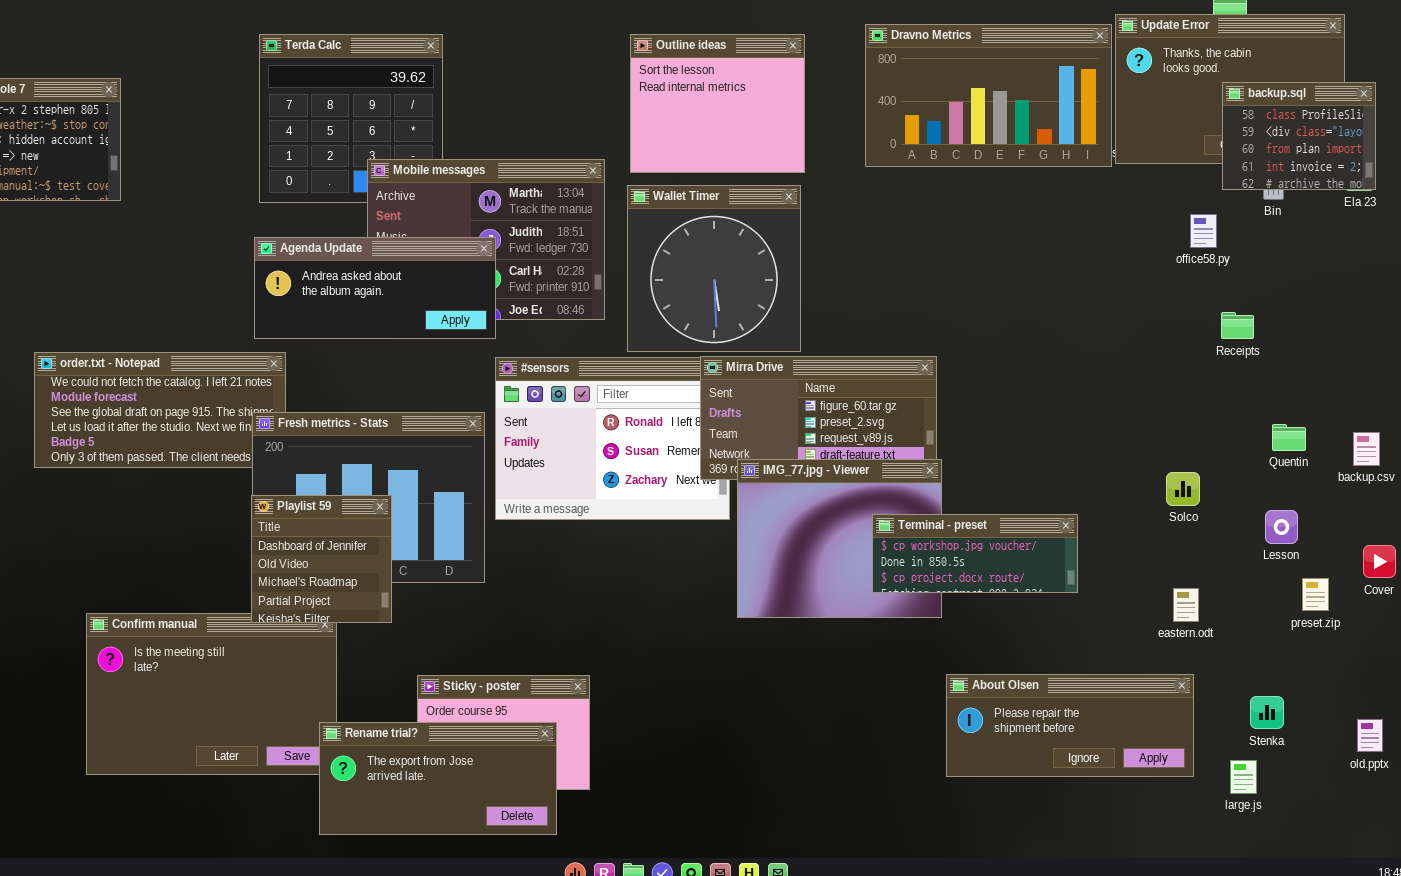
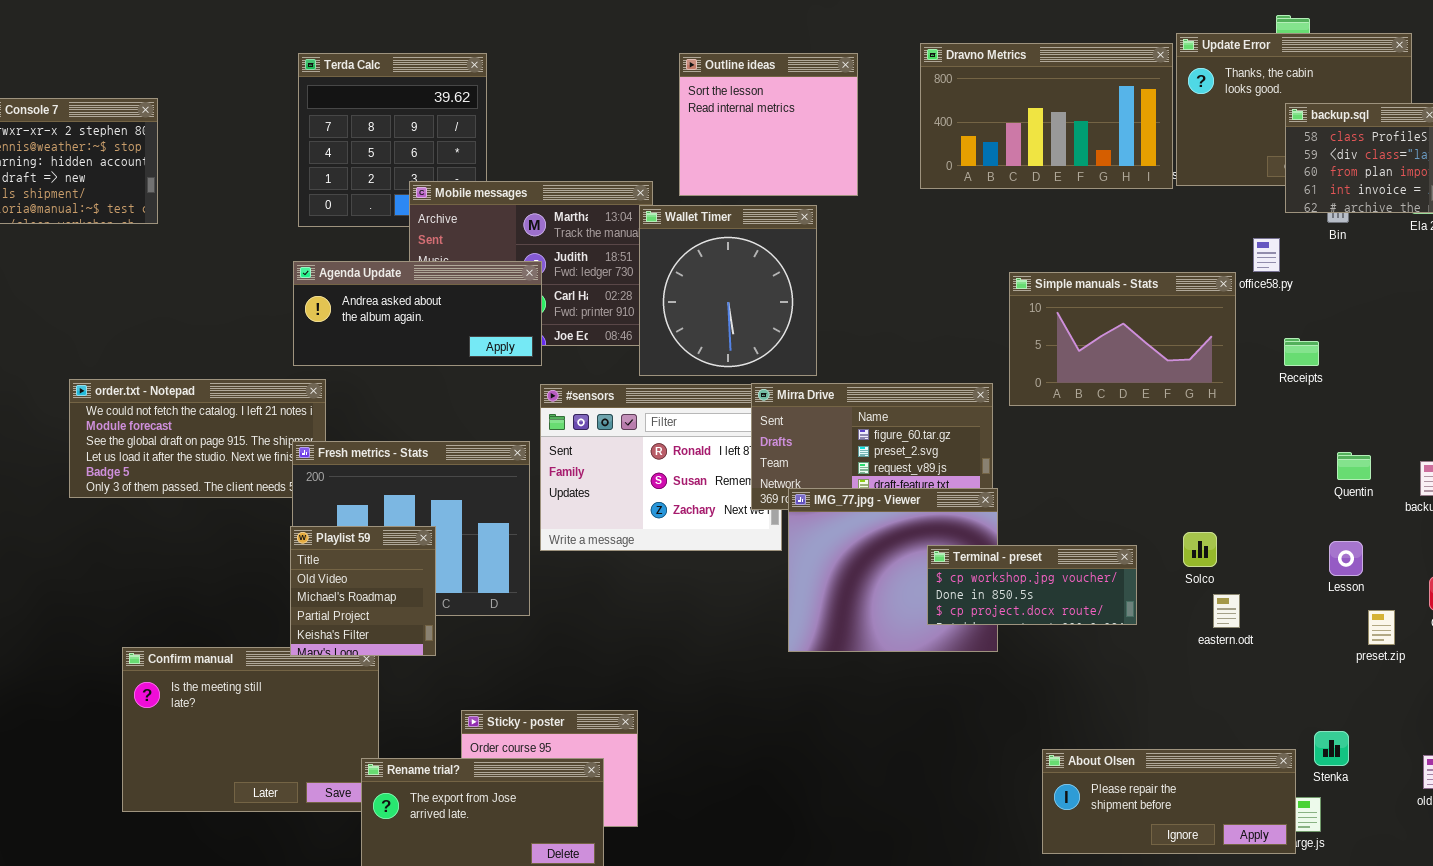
Wallet Timer: [627,185,801,352] -> [639,205,817,376], moved
Simple manuals - Stats: none -> [1009,272,1236,406], opened
Solco: [1166,472,1200,506] -> [1183,532,1217,567], moved
Playlist 59: [251,495,392,623] -> [290,526,436,656], scrolled down 1 row
eastern.odt: [1173,588,1199,622] -> [1213,594,1240,628], moved
About Olsen: [946,674,1194,777] -> [1042,749,1296,854], moved

